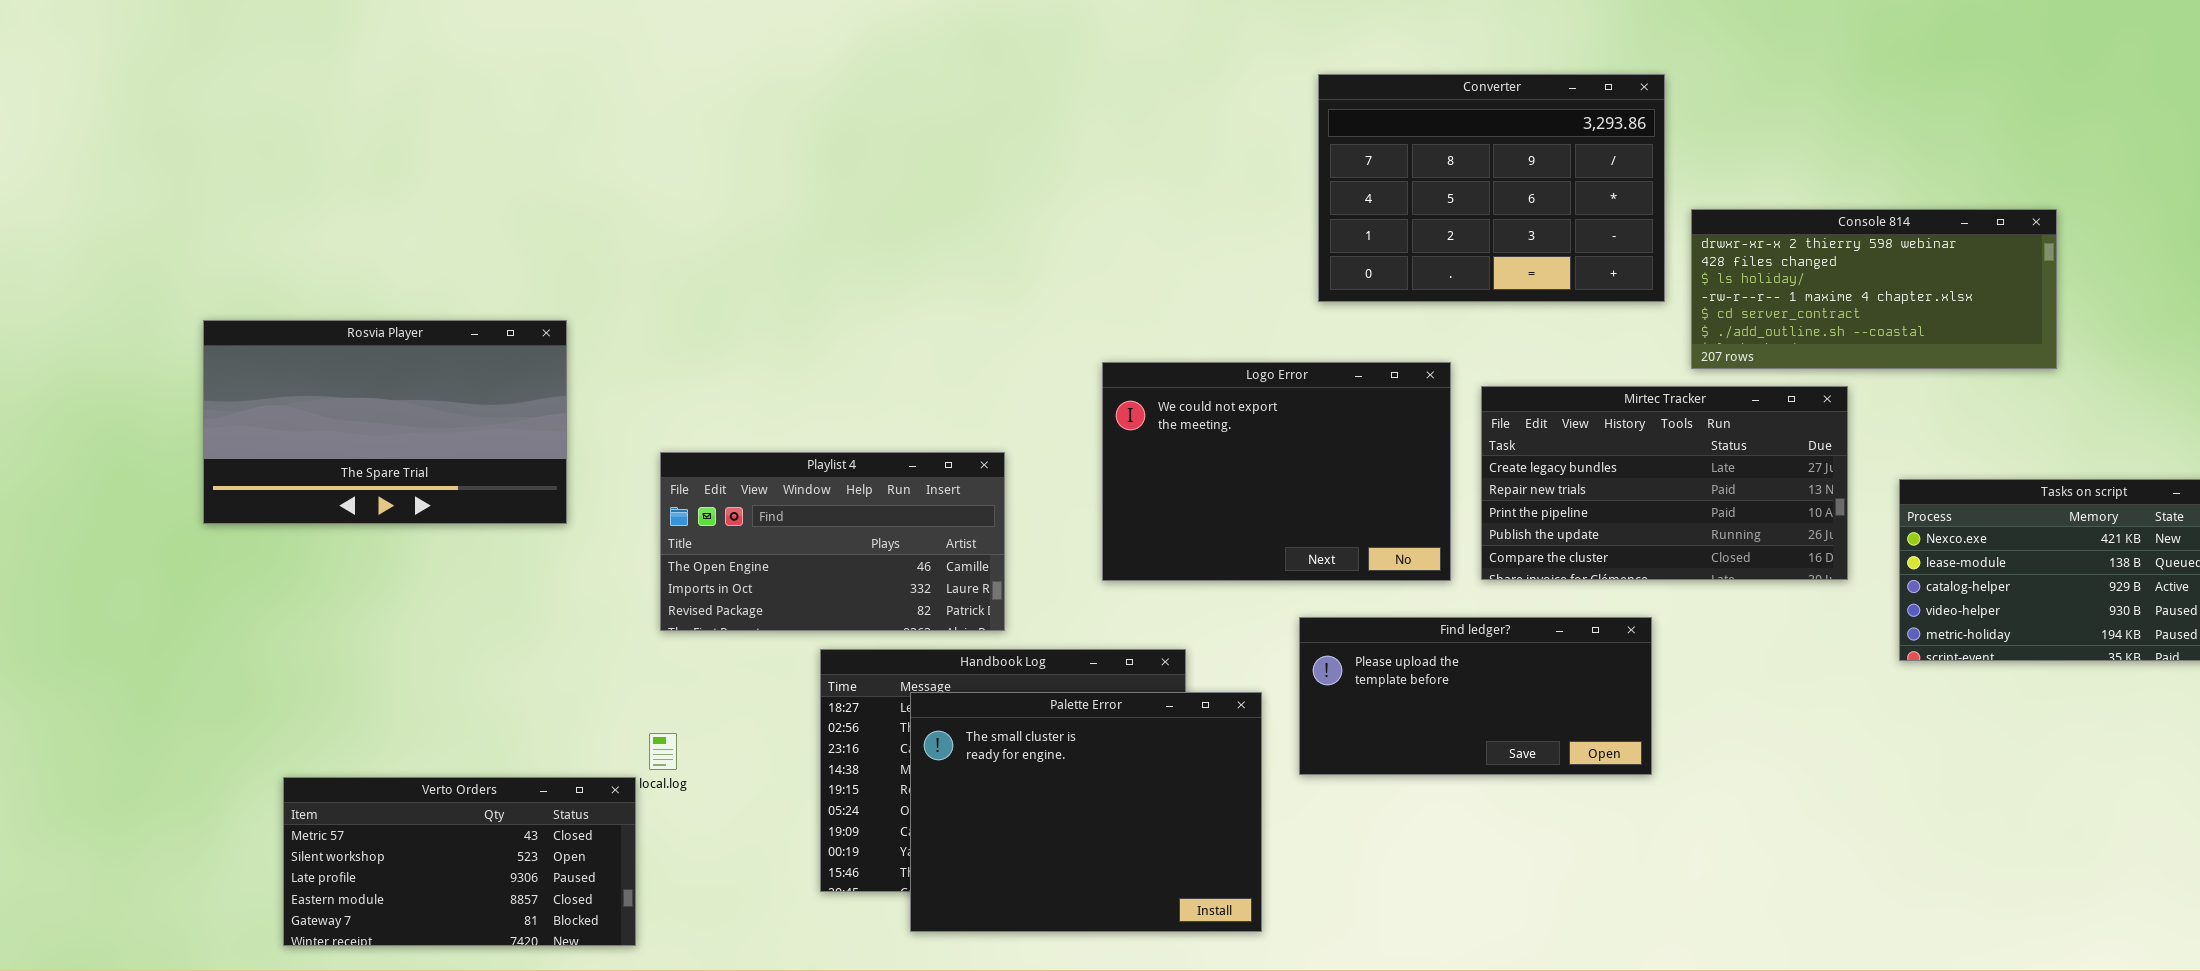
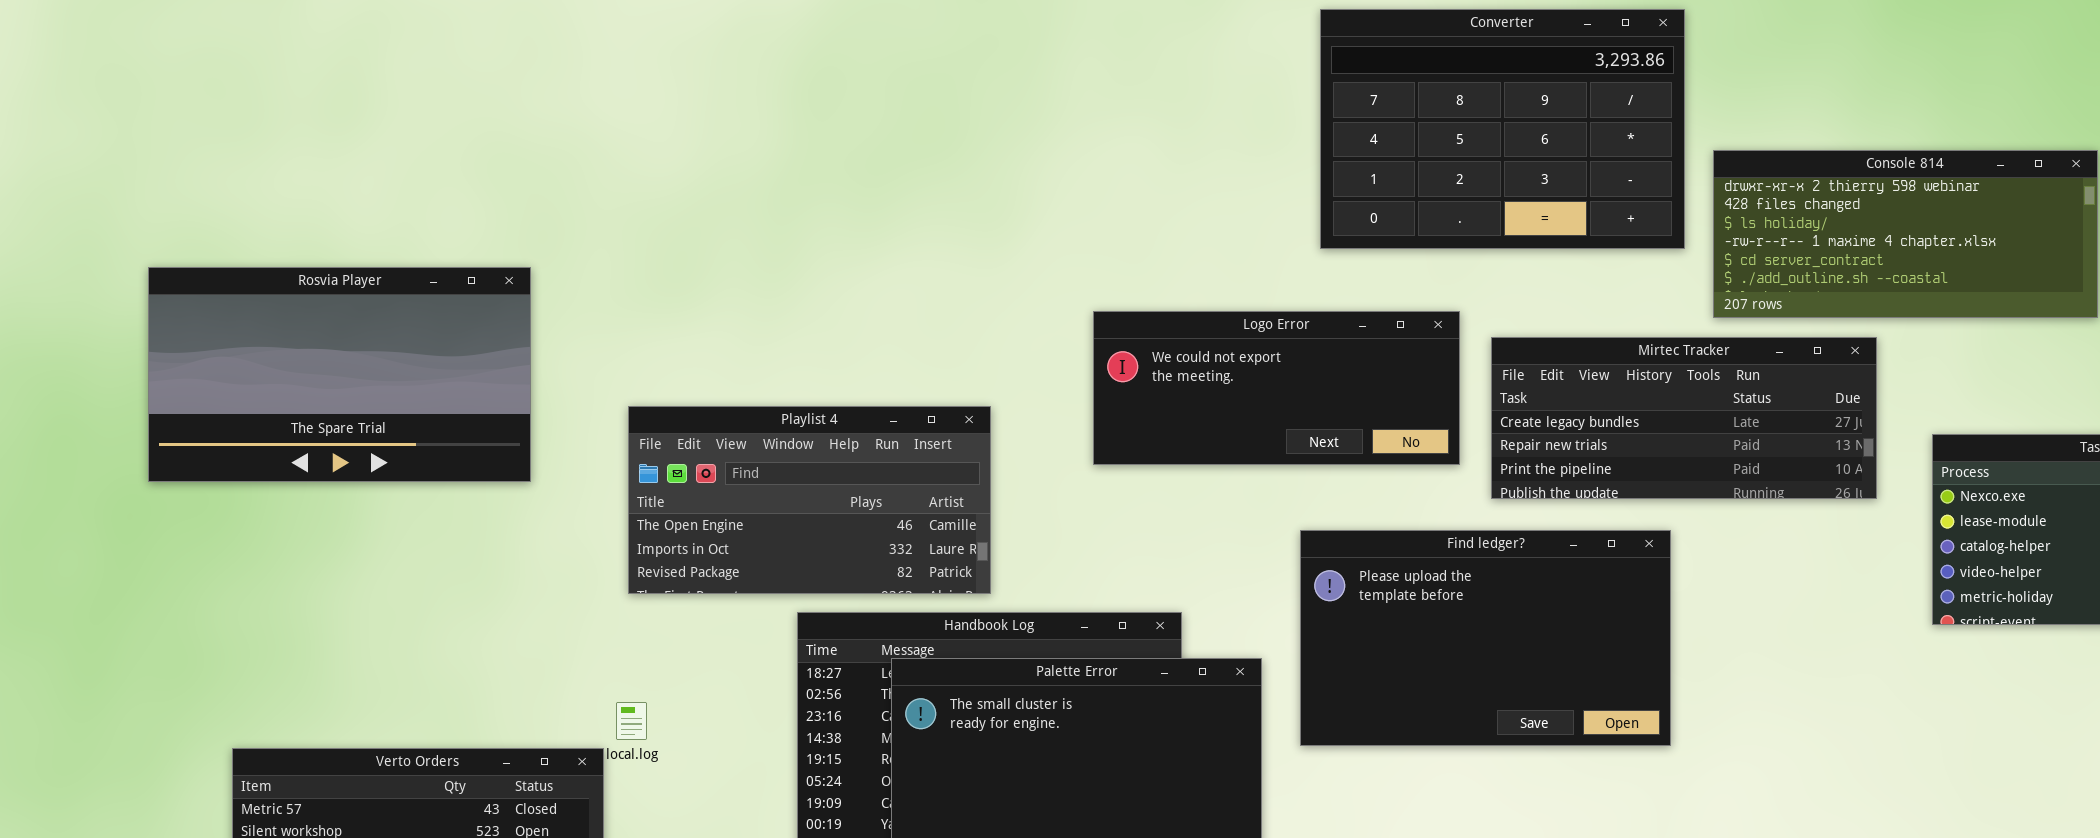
Logo Error: [1102,362,1451,581] -> [1093,311,1460,465], resized
Mirtec Tracker: [1481,386,1848,580] -> [1491,337,1877,499], resized
Find ledger?: [1299,617,1652,775] -> [1300,530,1671,746], resized

